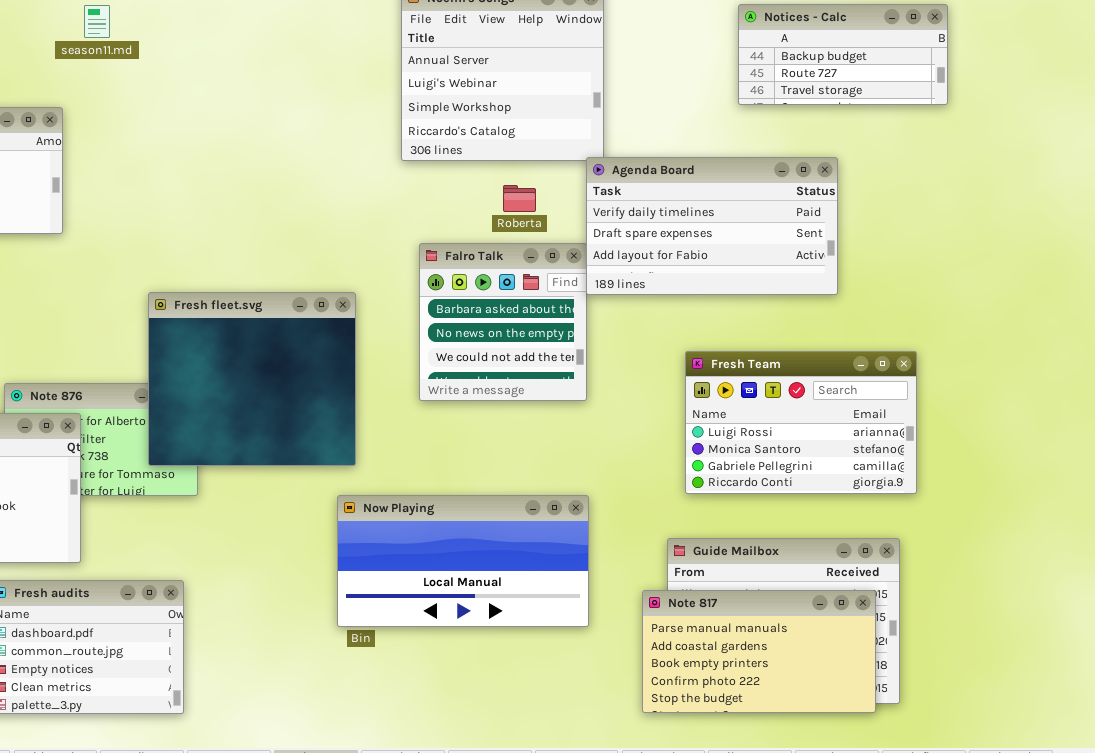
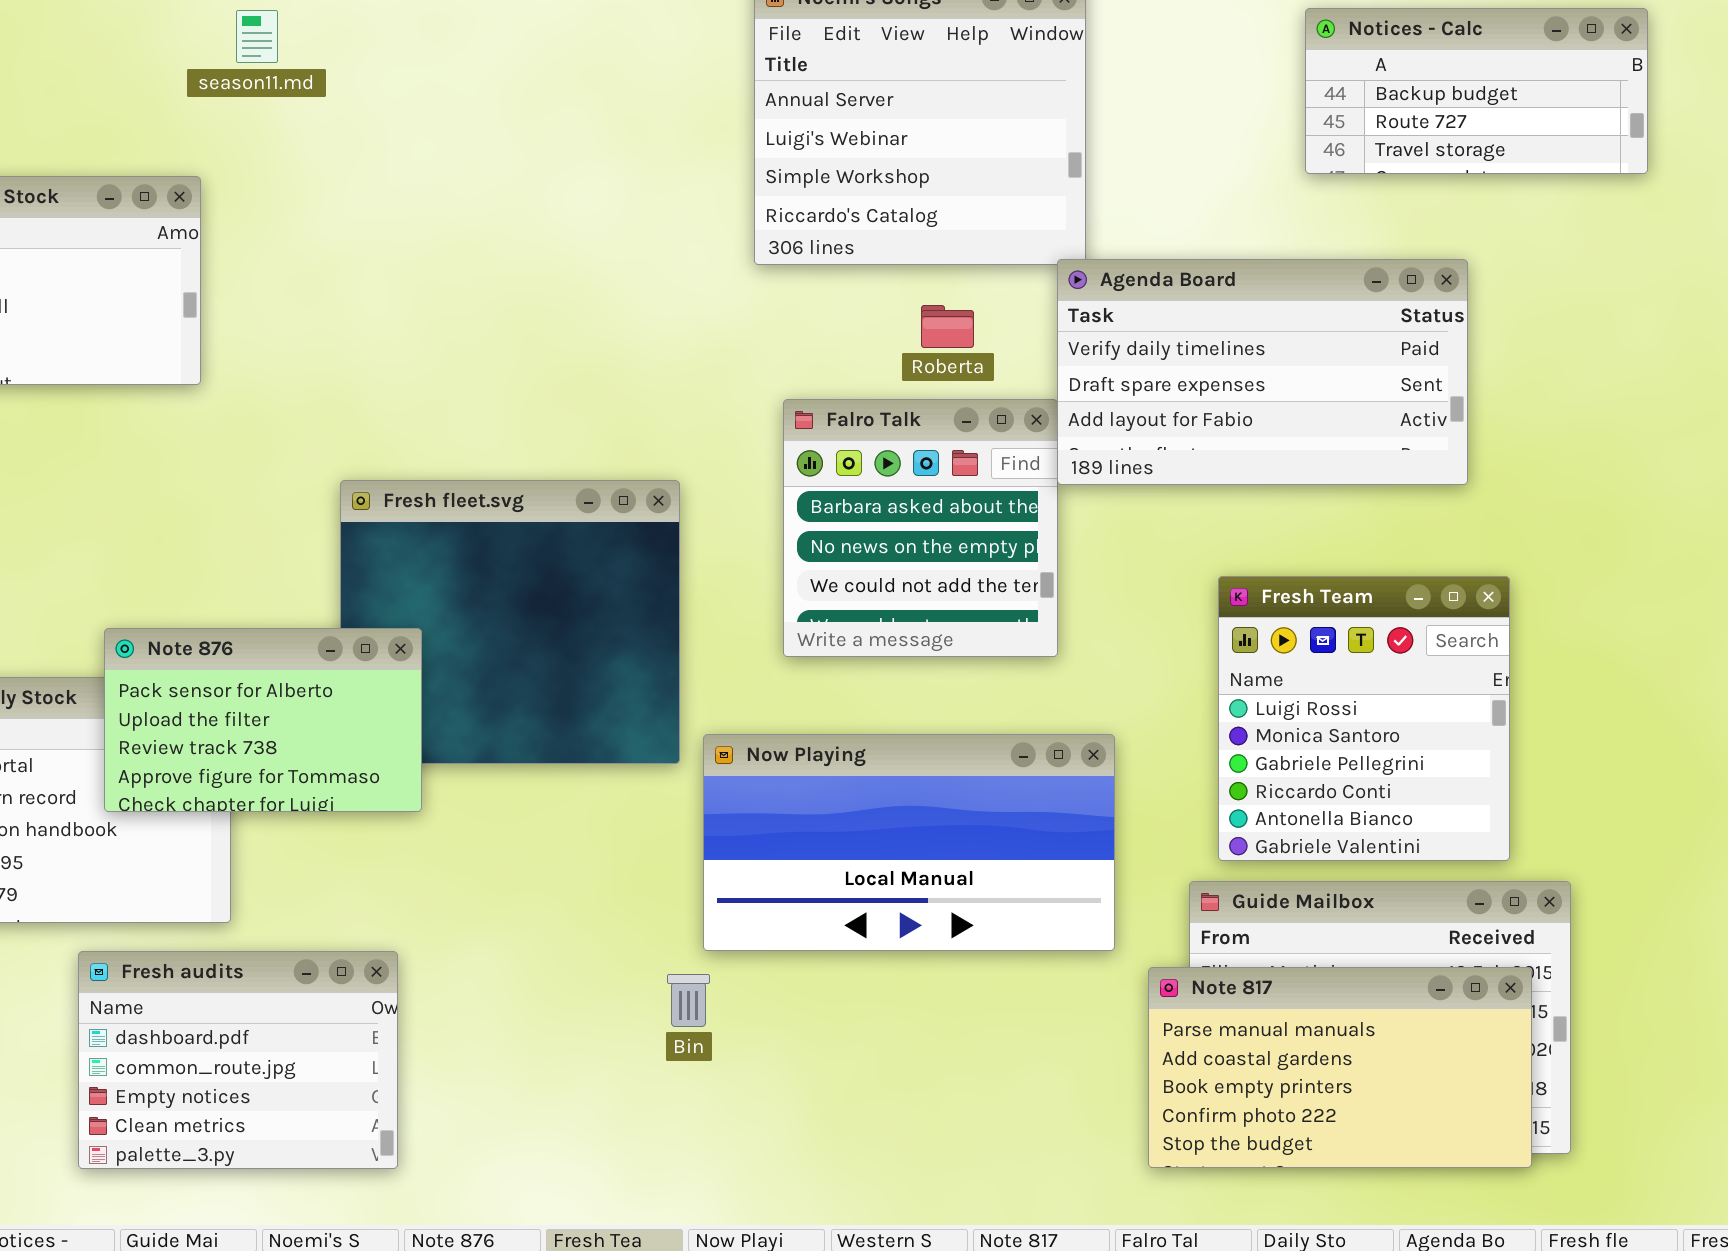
Fresh Team: [685,351,917,494] -> [1218,576,1510,861], resized
Note 876: [4,383,198,496] -> [104,628,422,812], raised
Now Playing: [337,495,589,627] -> [703,734,1115,951], moved

